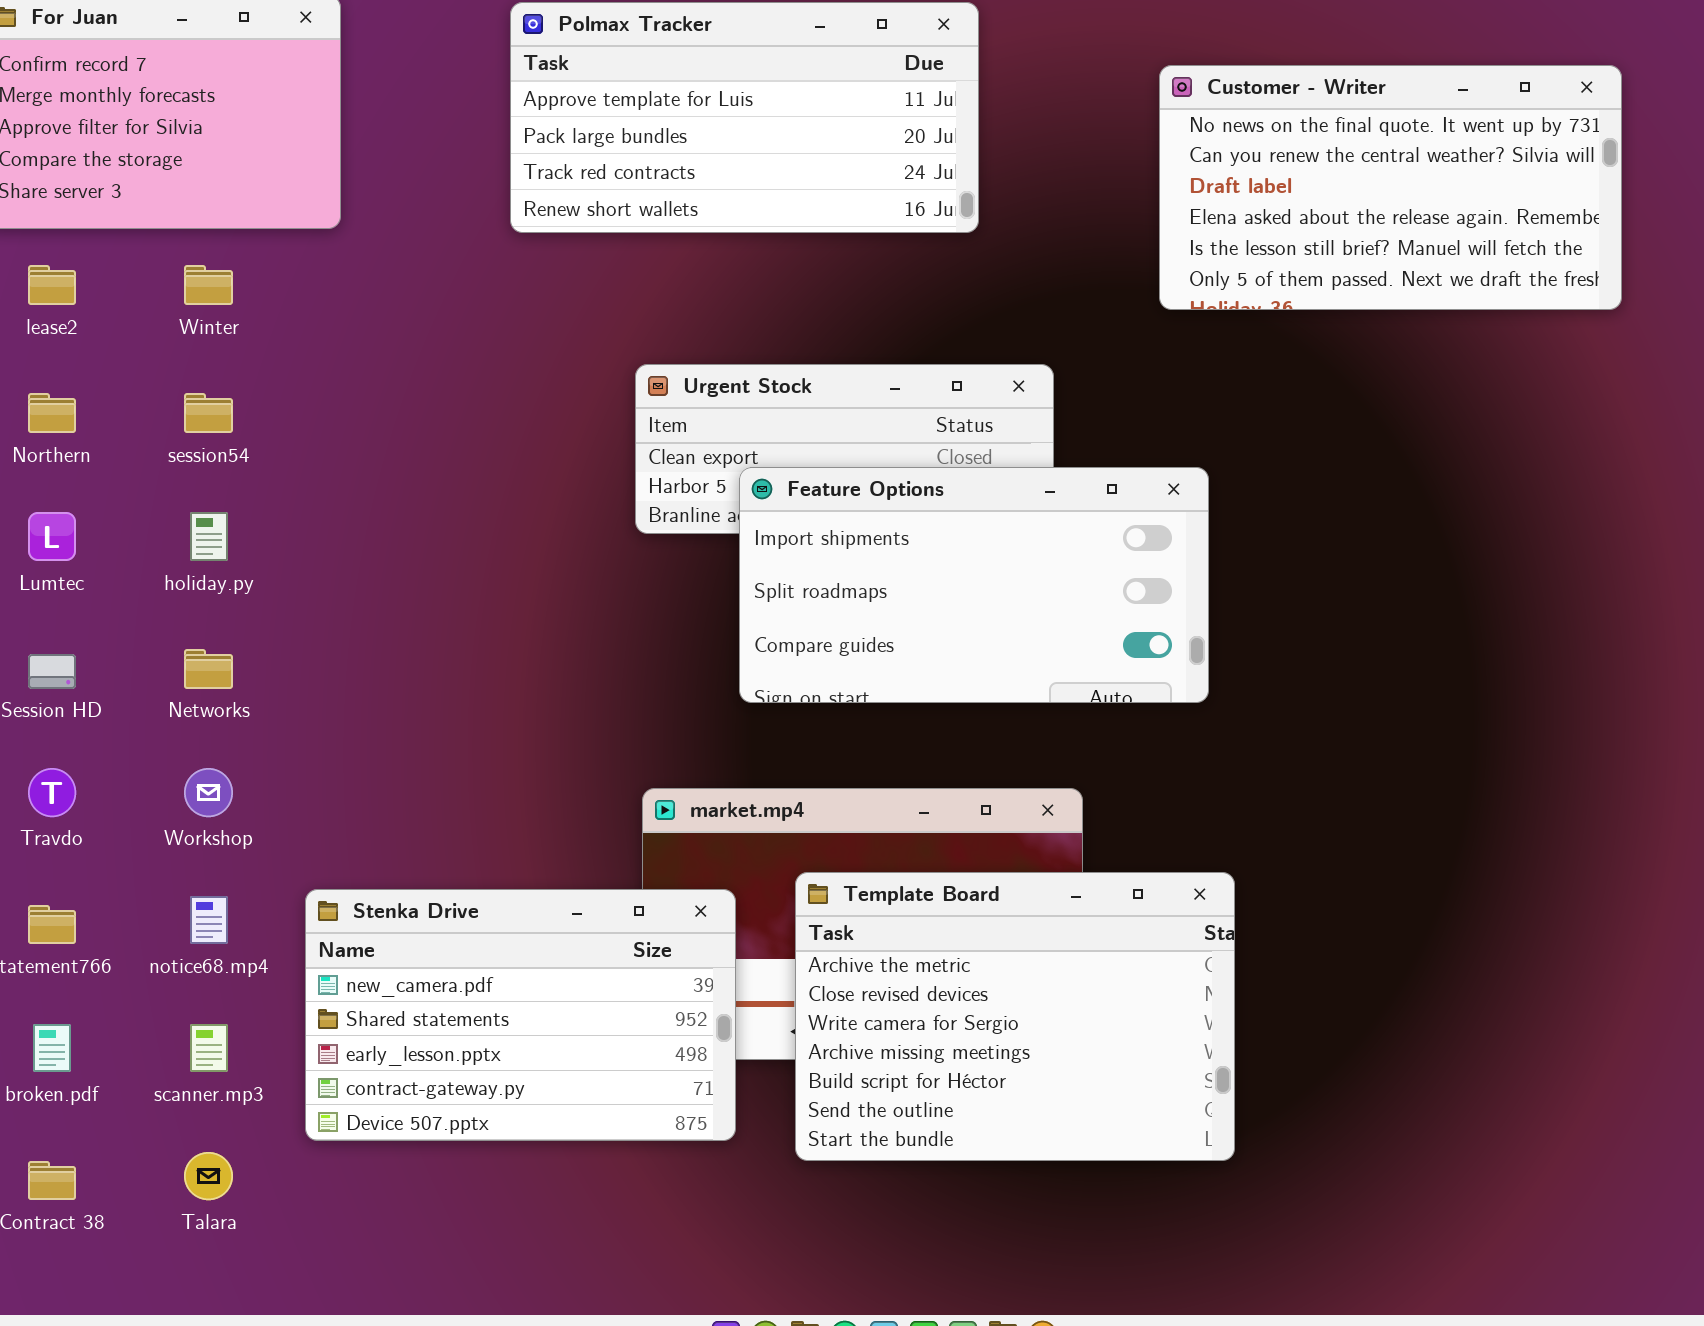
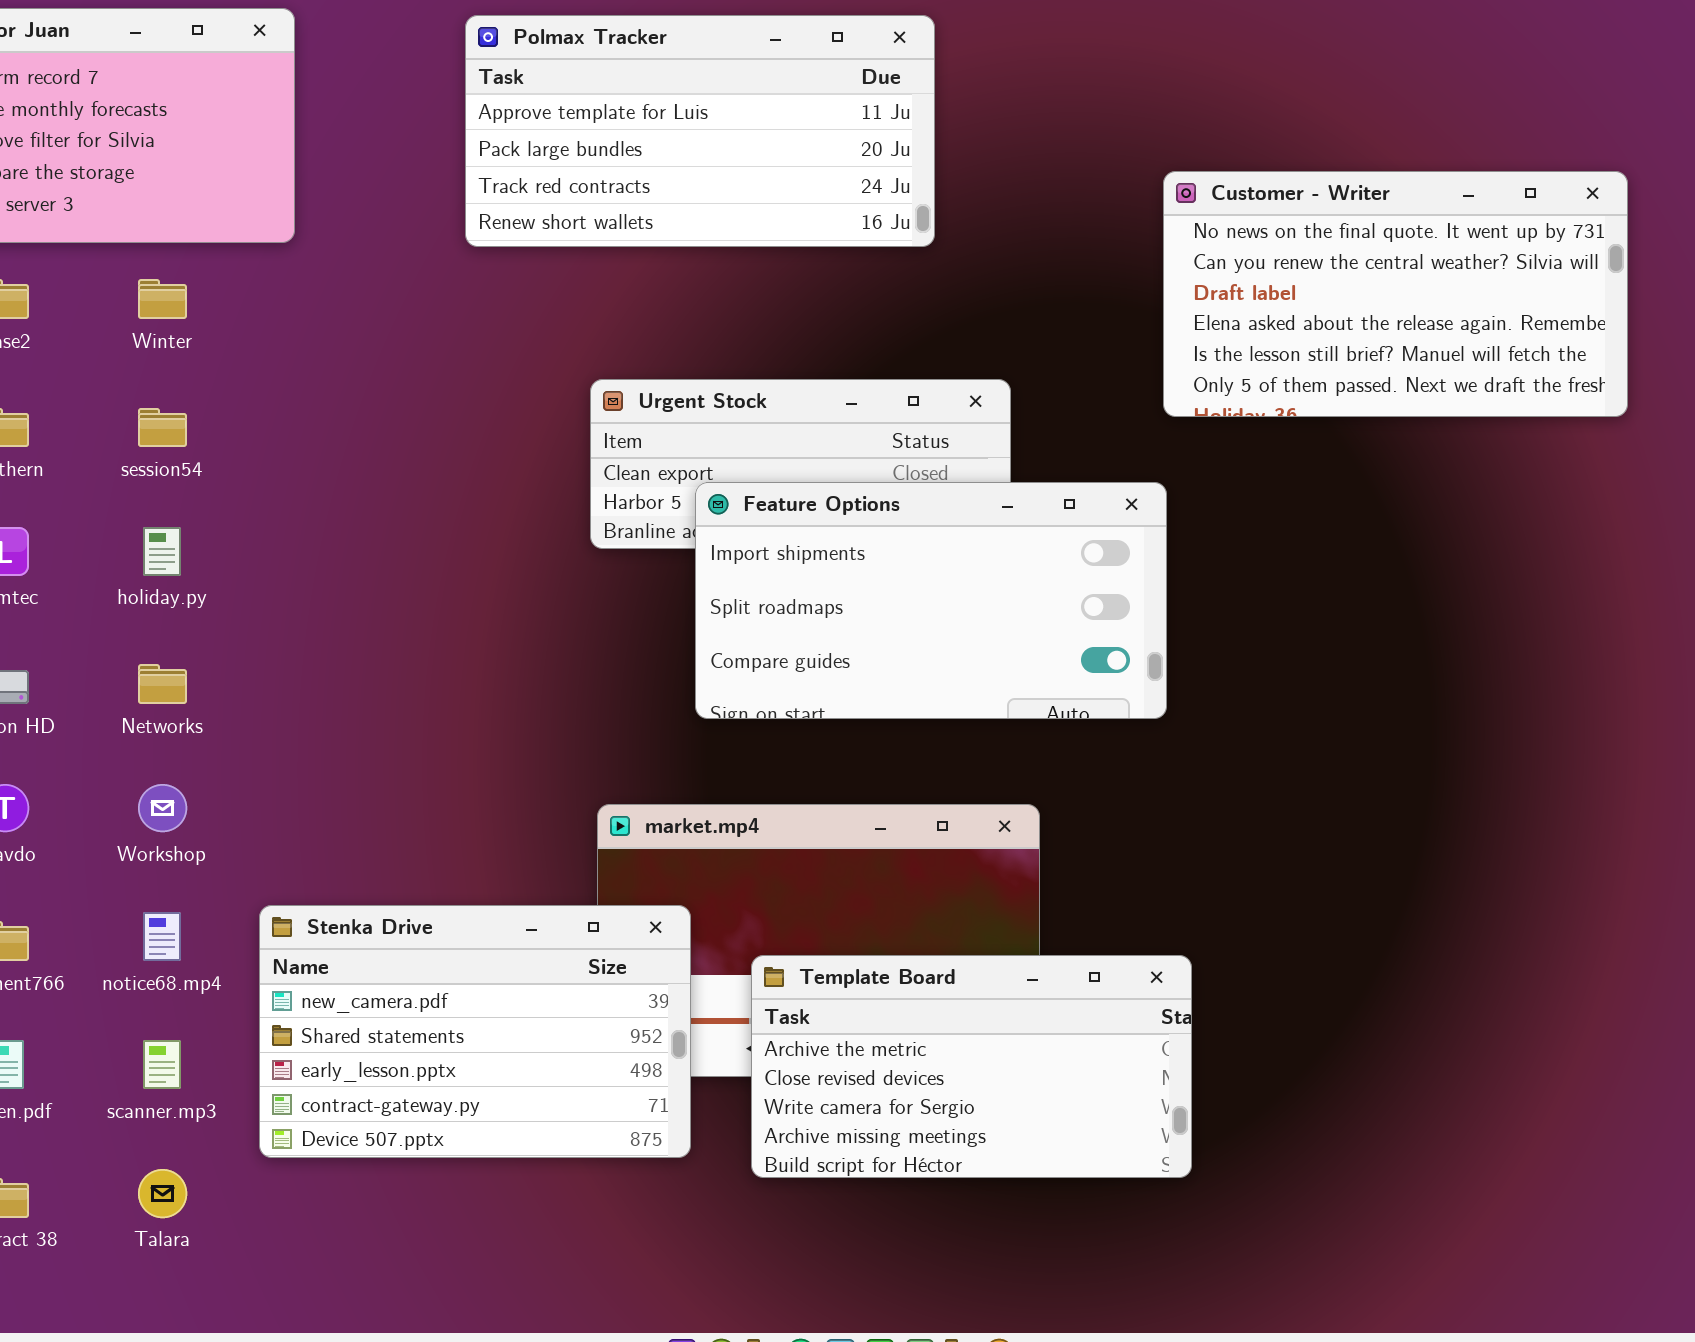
Customer - Writer: [1159,65,1622,310] -> [1163,171,1628,417], moved
Template Board: [795,872,1235,1161] -> [751,955,1192,1178], resized

